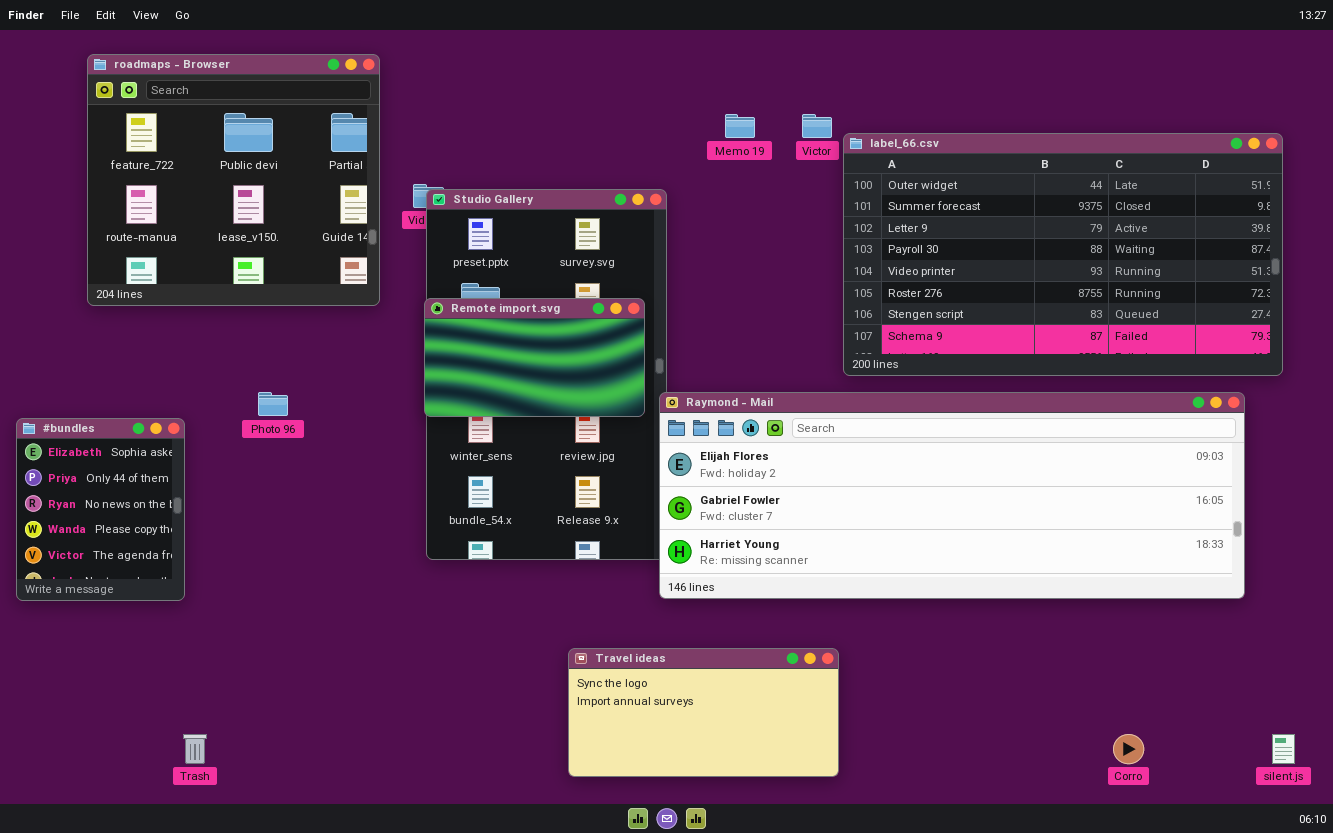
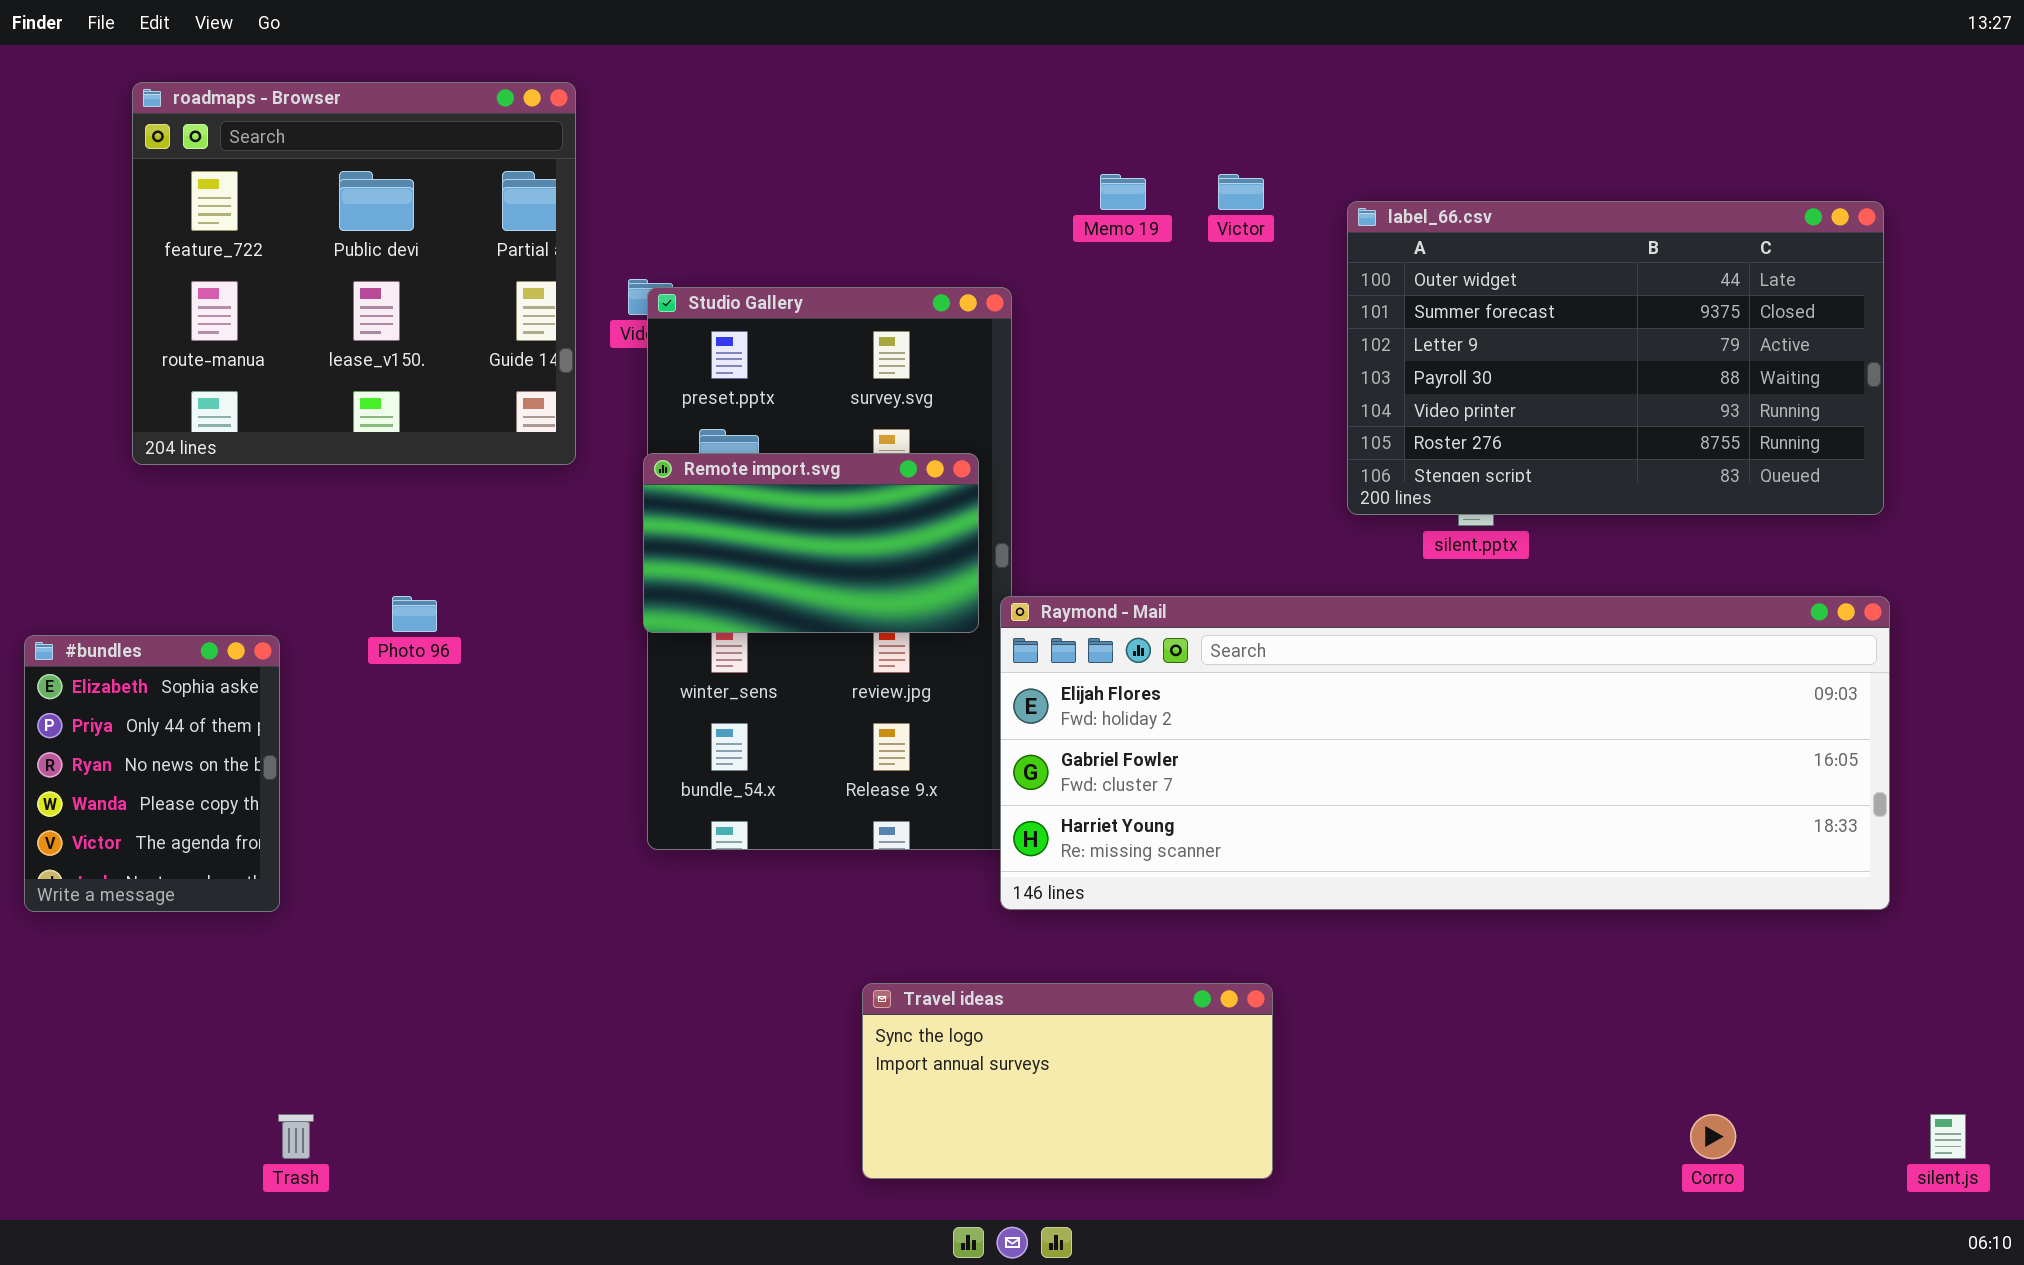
label_66.csv: [843,133,1283,376] -> [1347,201,1884,515], moved, resized

